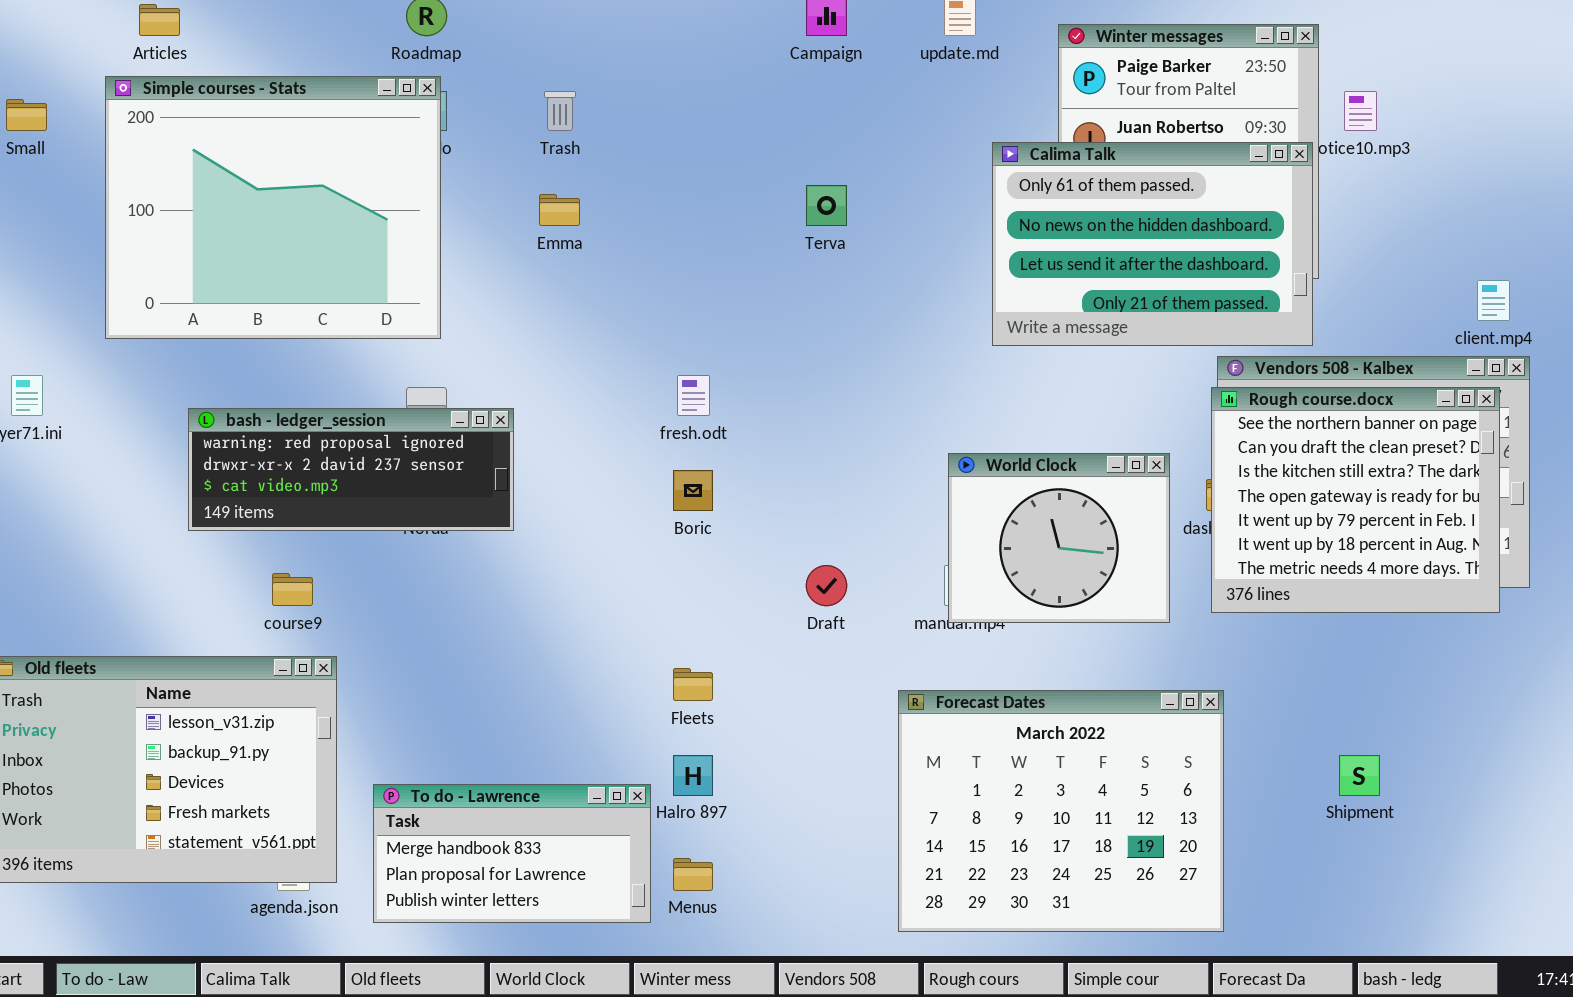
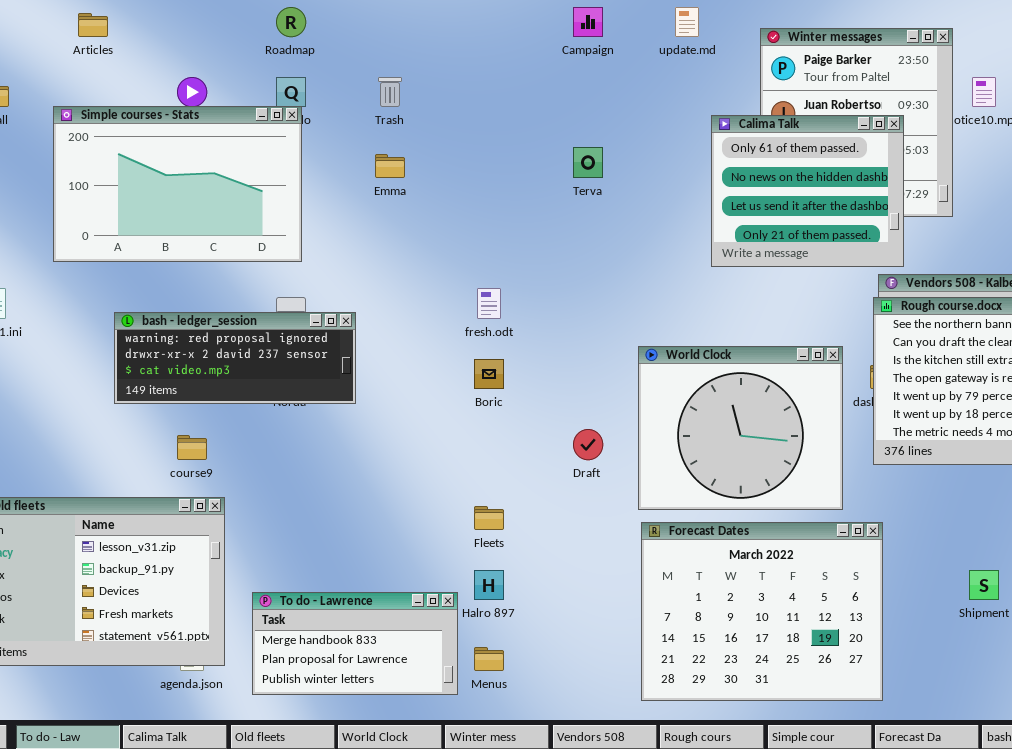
Simple courses - Stats: [105,76,441,339] -> [53,106,302,262], resized
Calima Talk: [992,142,1313,346] -> [711,115,904,267], resized
World Clock: [948,453,1170,623] -> [638,346,843,510], resized

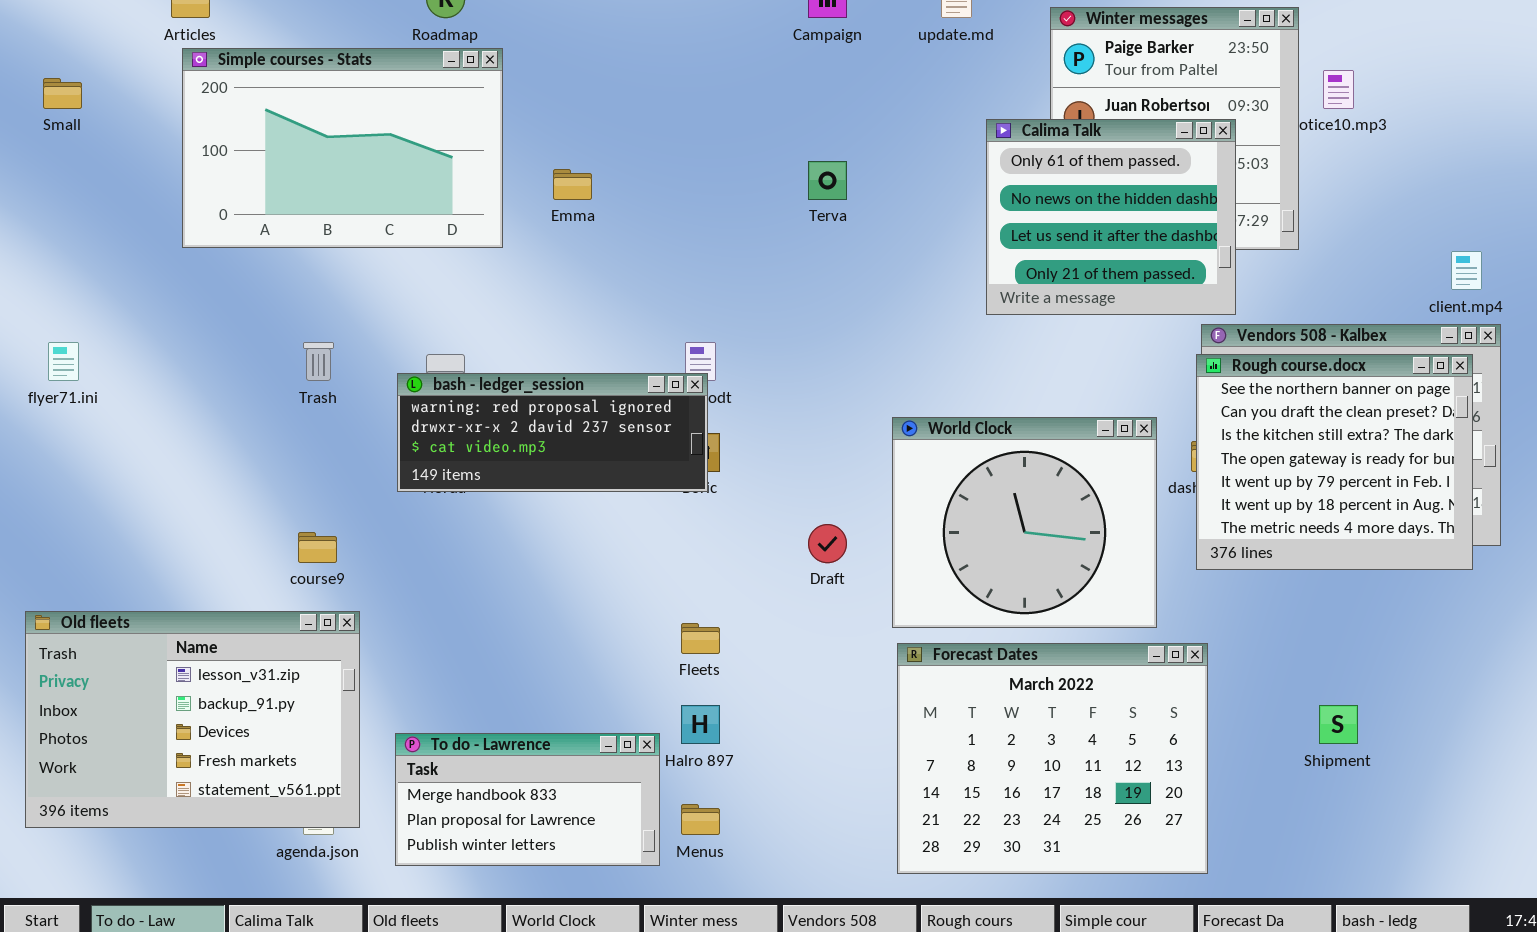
Trash: [378,77,402,107] -> [303,342,334,381], moved
Simple courses - Stats: [53,106,302,262] -> [182,48,503,248], moved
bash - ledger_session: [114,312,356,404] -> [397,373,708,492], moved

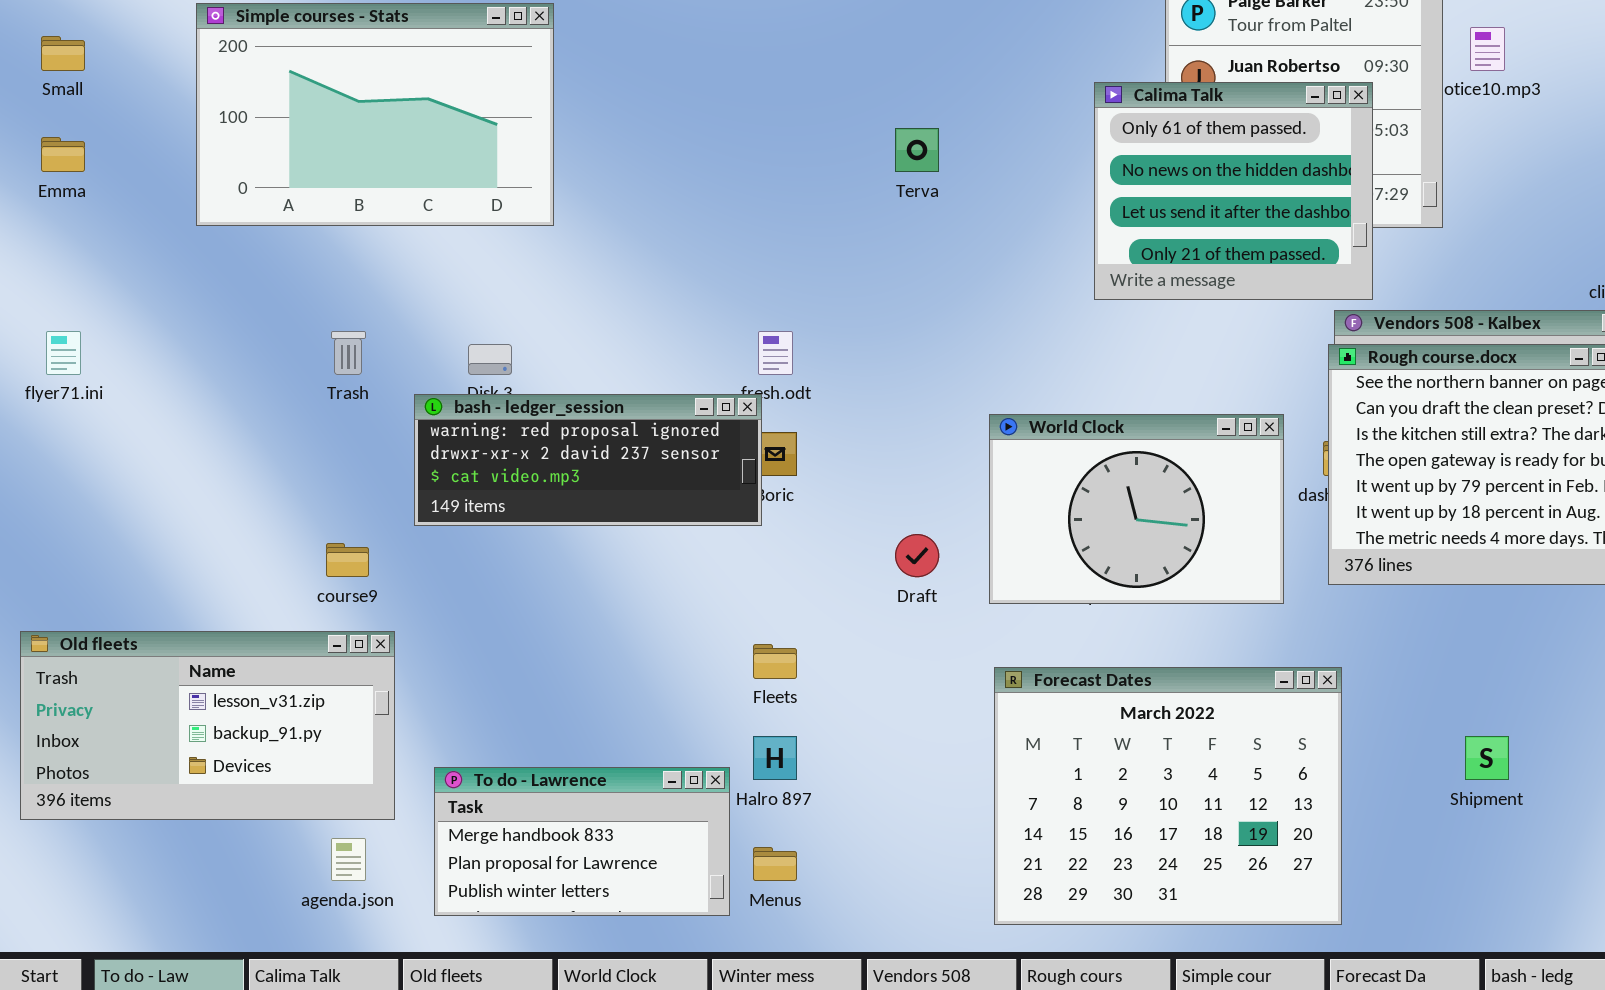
Emma: [553,169,592,200] -> [41,137,85,172], moved
bash - ledger_session: [397,373,708,492] -> [414,394,762,526], moved
World Clock: [892,417,1157,628] -> [989,414,1284,604], resized
Old fleets: [25,611,360,828] -> [20,631,395,820], resized

